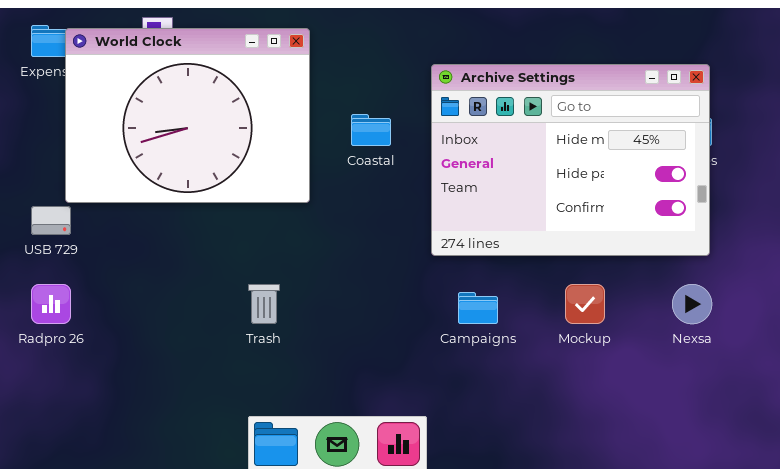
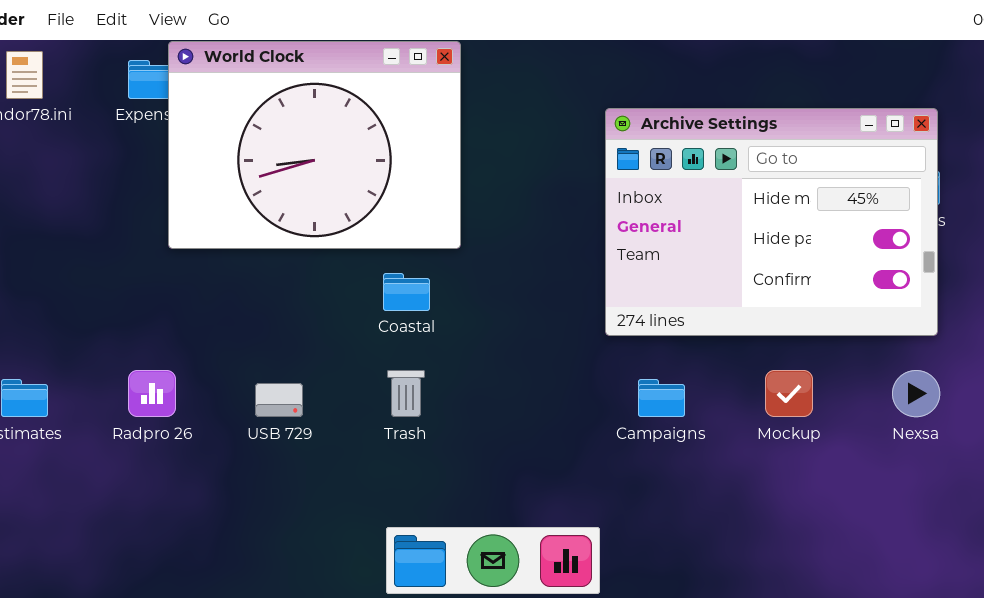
World Clock: [65,28,310,203] -> [168,41,461,249], moved
Coastal: [351,114,391,146] -> [383,273,430,311], moved
USB 729: [31,206,71,235] -> [255,383,303,417], moved

